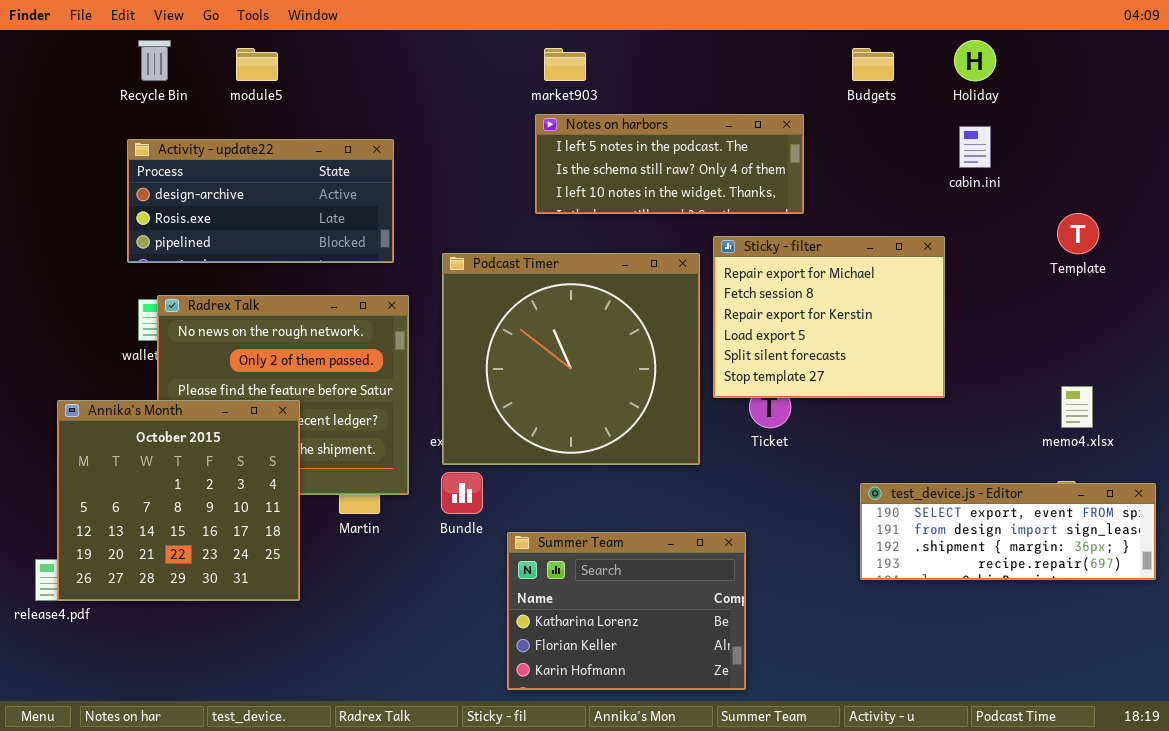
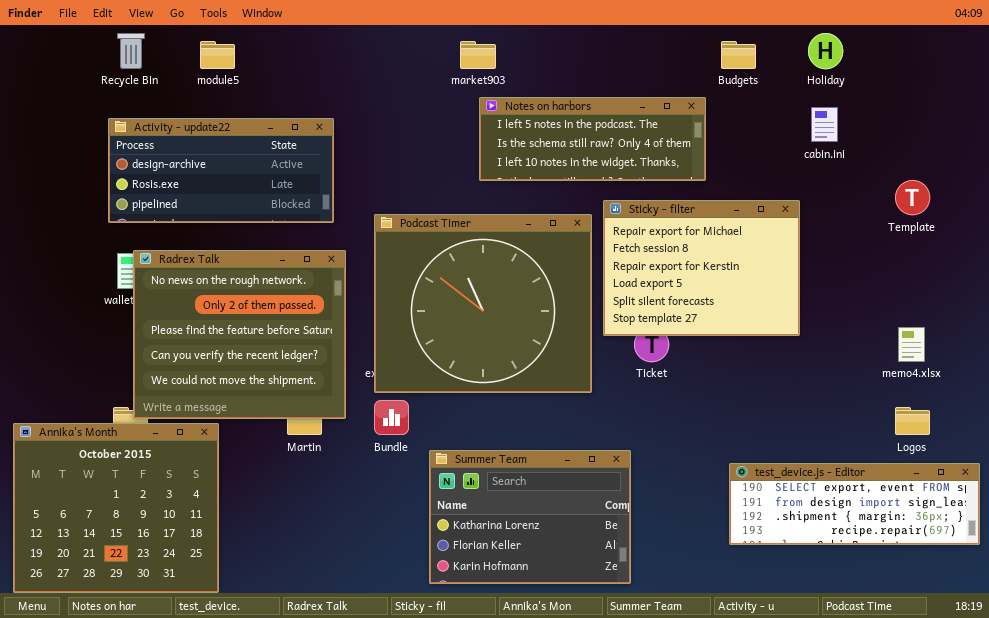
Notes on harbors: [535,114,804,214] -> [479,97,706,181], moved
Annika's Month: [57,400,300,601] -> [13,423,219,593], moved
test_device.js - Editor: [860,483,1156,580] -> [729,463,980,545], moved

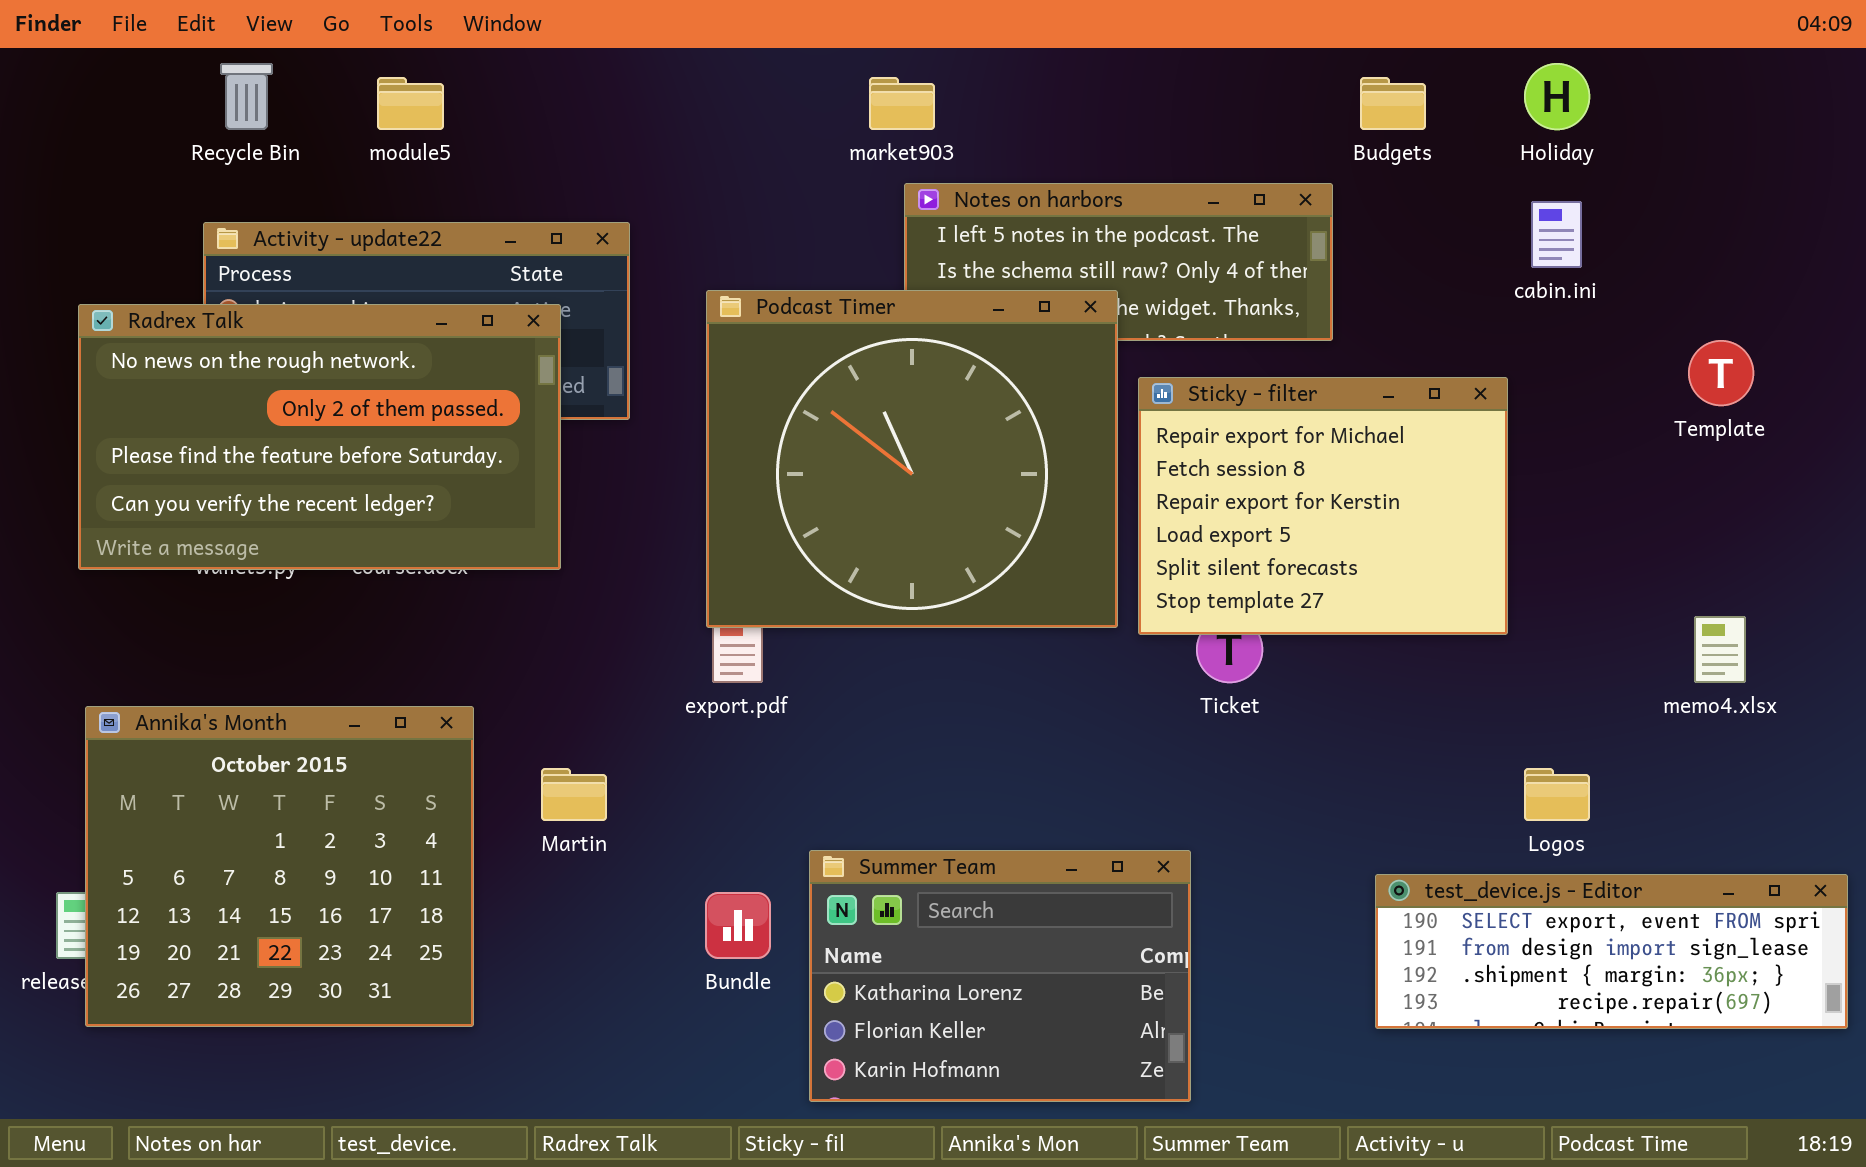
Podcast Timer: [374,214,592,393] -> [706,290,1118,628], moved
Radrex Talk: [133,250,346,419] -> [78,304,561,570], moved, resized
Bundle: [374,400,409,435] -> [705,892,771,959], moved
Logos: [895,407,930,435] -> [1524,768,1590,821], moved
Annika's Month: [13,423,219,593] -> [85,706,474,1027], moved

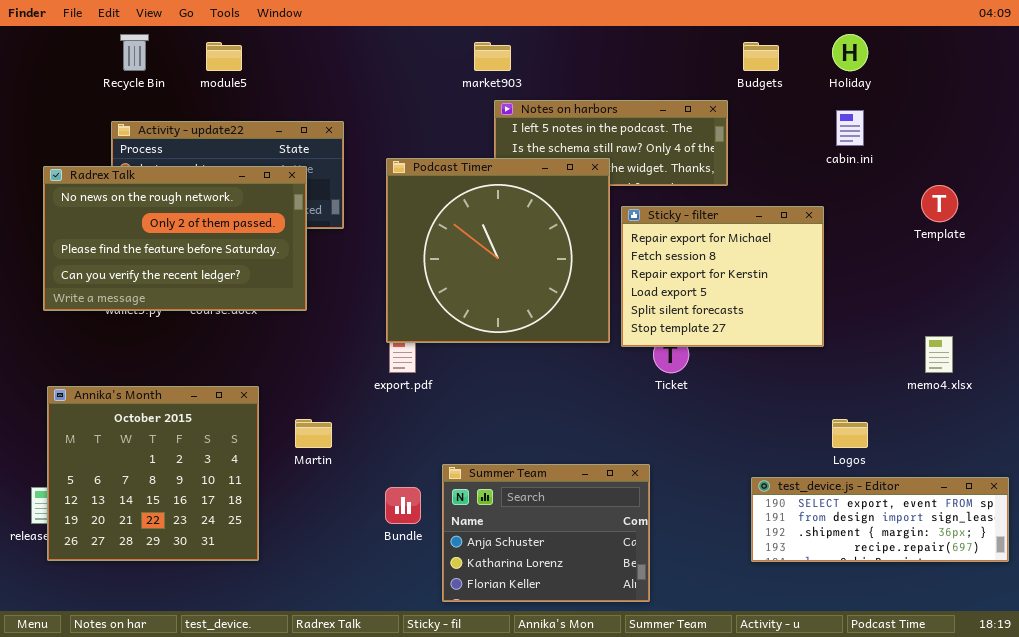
Summer Team: [809,850,1191,1102] -> [442,464,650,602], scrolled up 1 row

